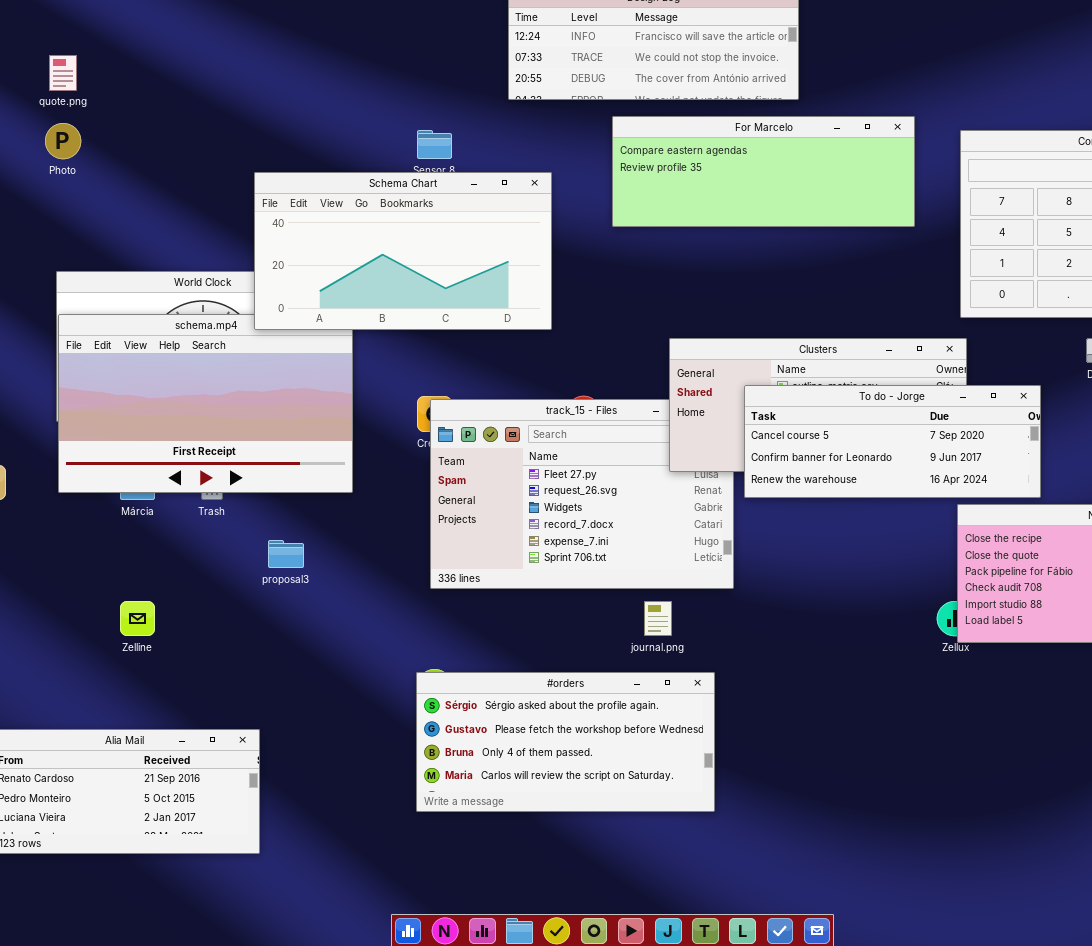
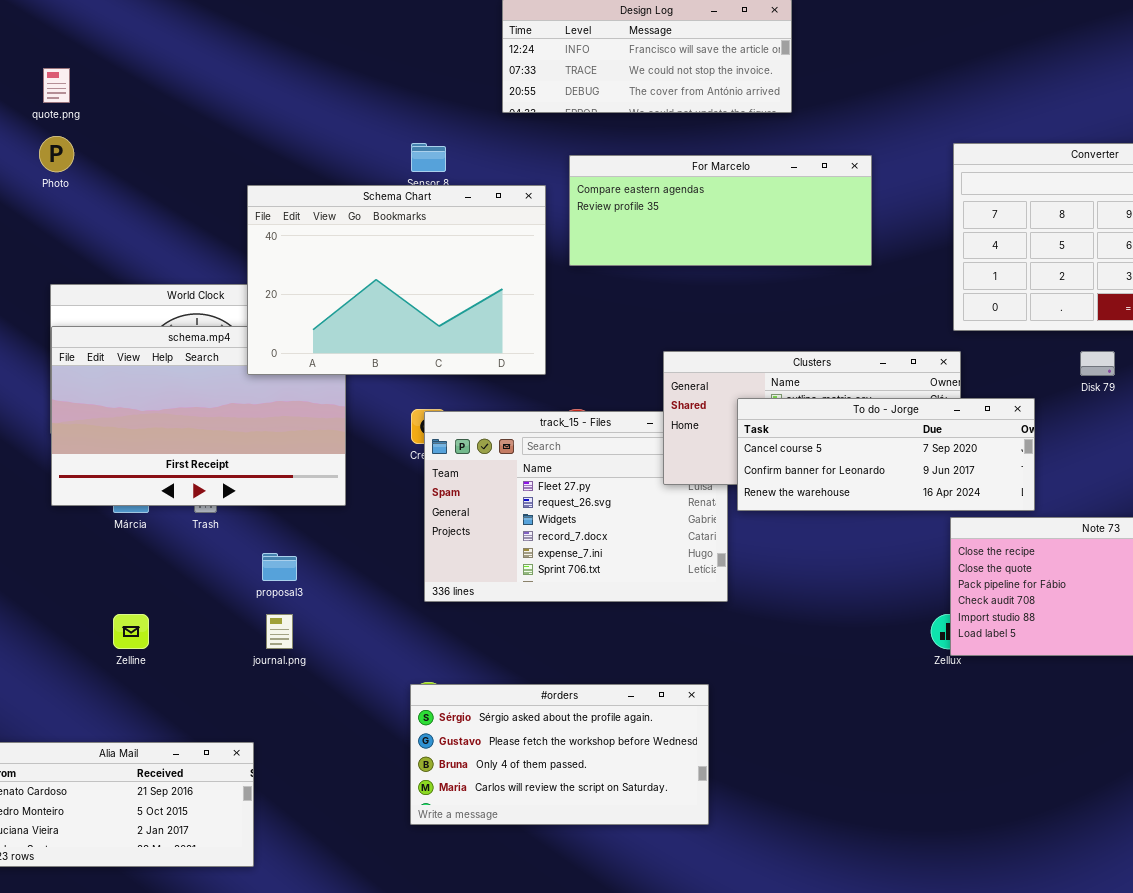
For Marcelo: [612,116,915,227] -> [569,155,872,266], moved
Schema Chart: [254,172,552,330] -> [247,185,546,375], resized
journal.png: [644,601,672,636] -> [266,614,293,649], moved

